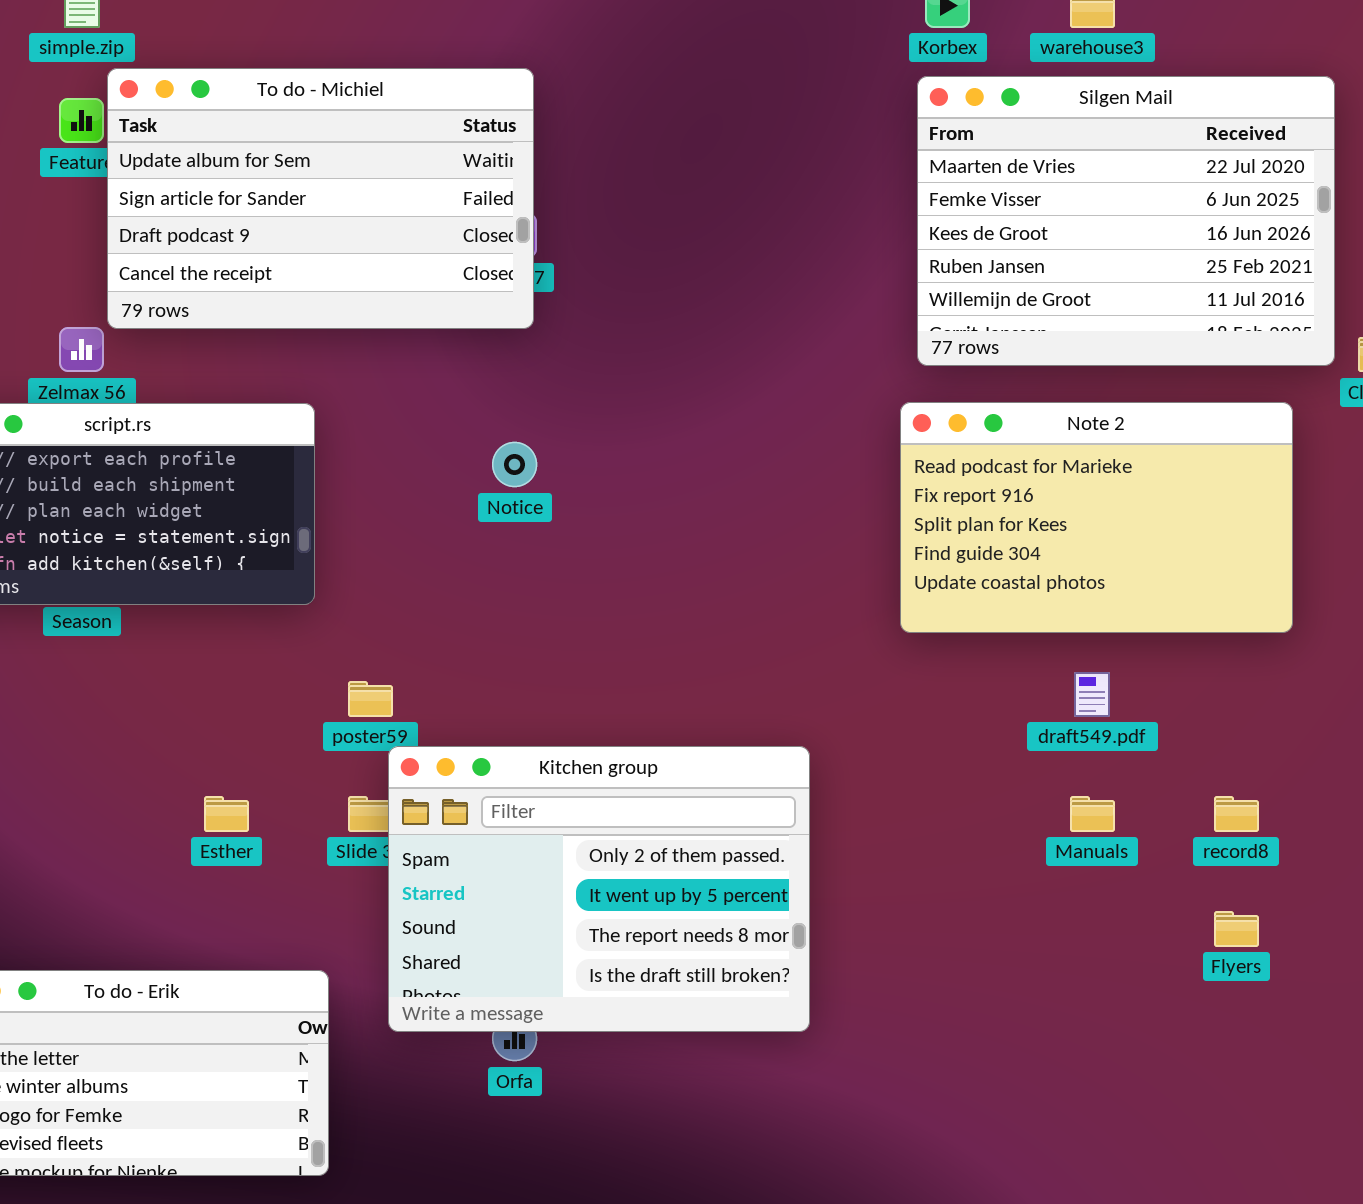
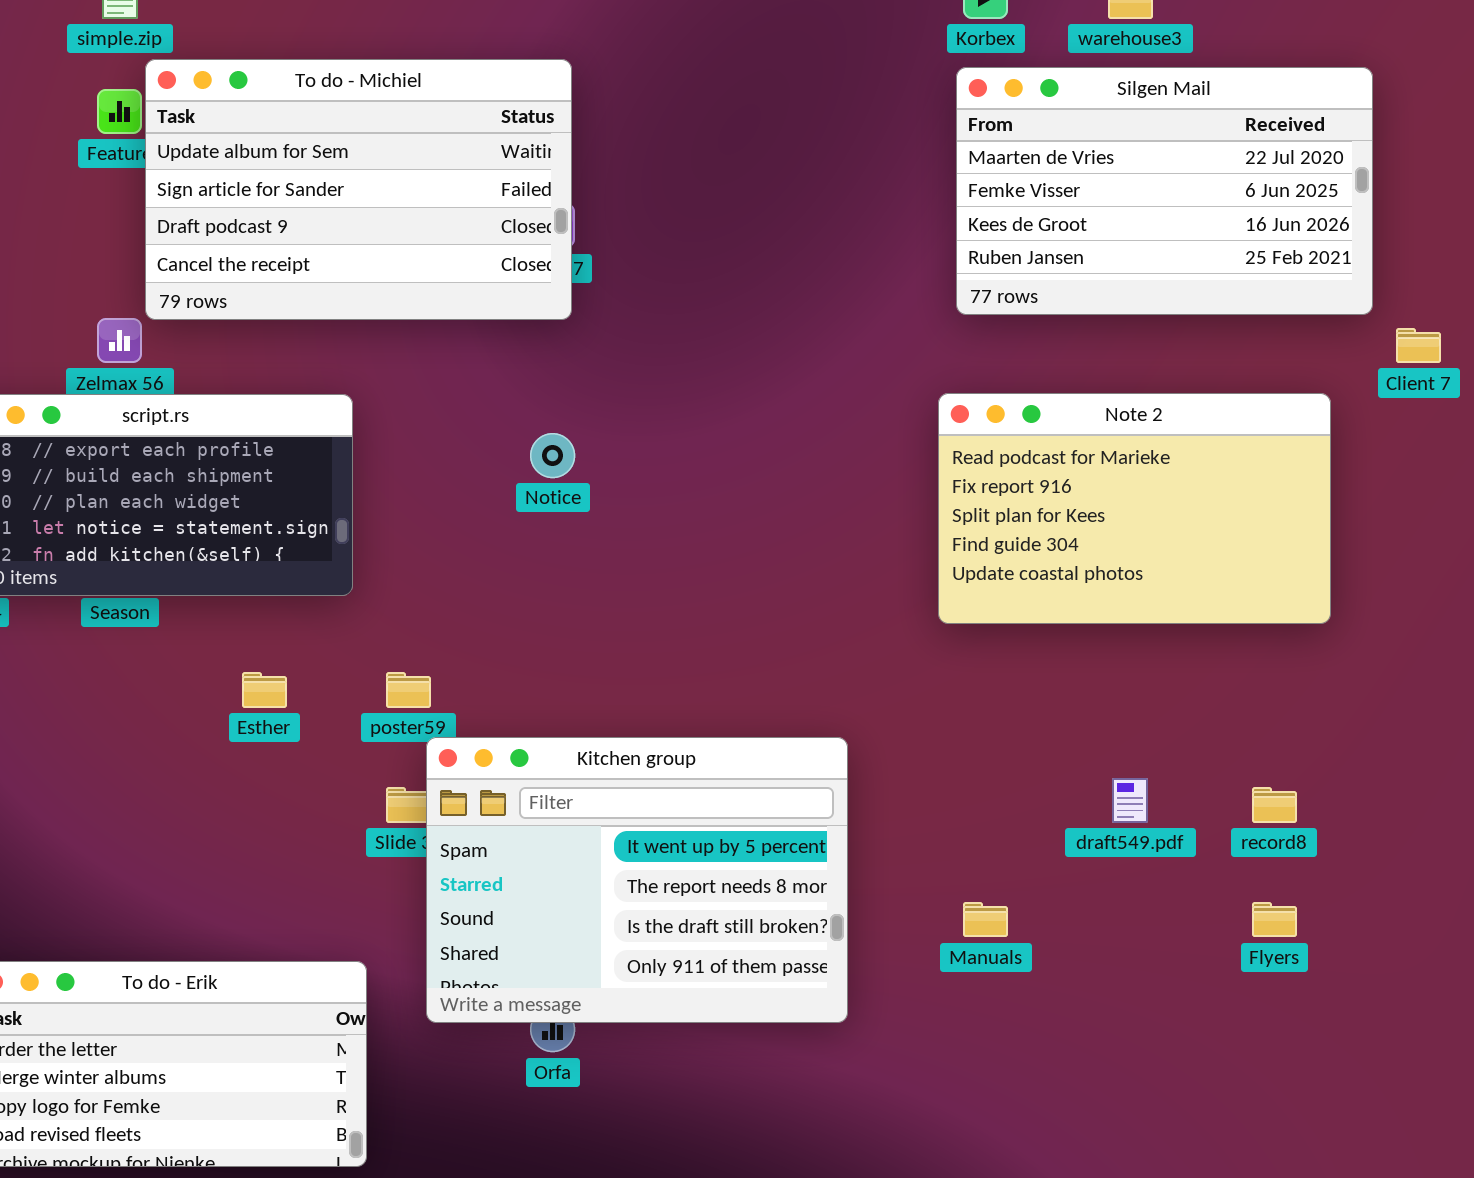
Silgen Mail: [917,76,1335,366] -> [956,67,1373,315], resized
draft549.pdf: [1074,672,1110,717] -> [1112,778,1148,823], moved
Kitchen group: [388,746,810,1032] -> [426,737,848,1023], scrolled down 1 row
Esther: [204,796,249,832] -> [242,672,287,708], moved
Manuals: [1070,796,1115,832] -> [963,902,1008,937], moved

